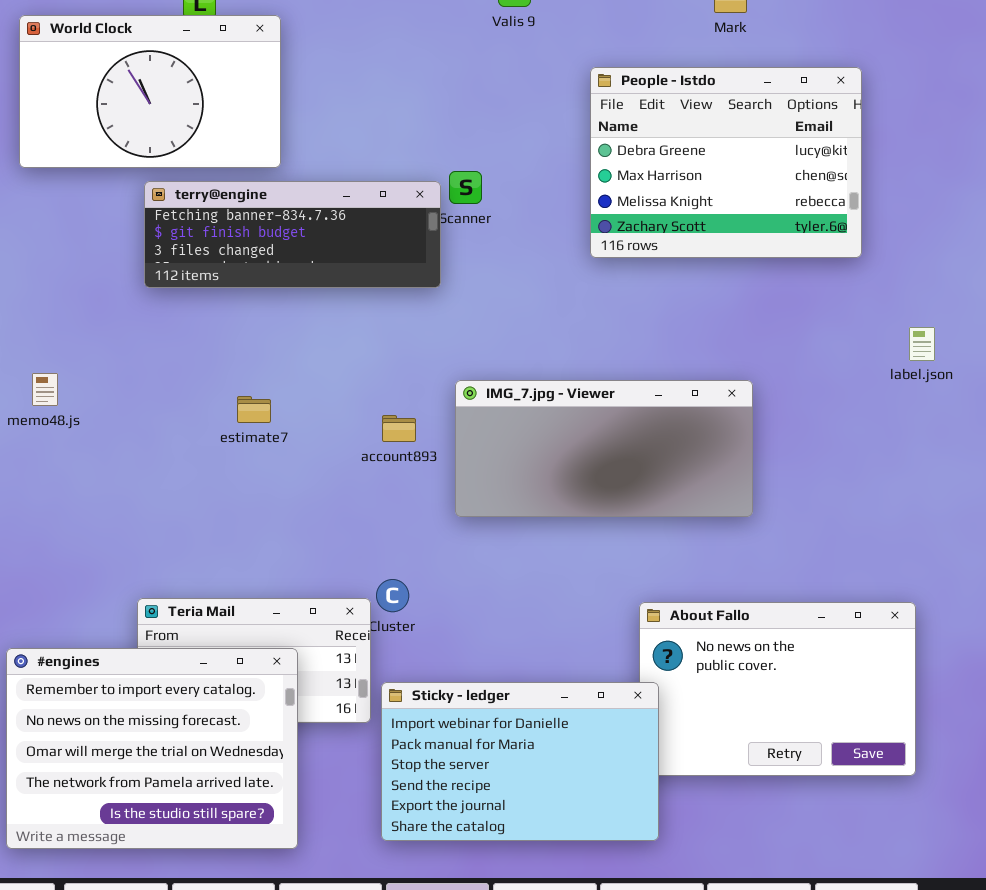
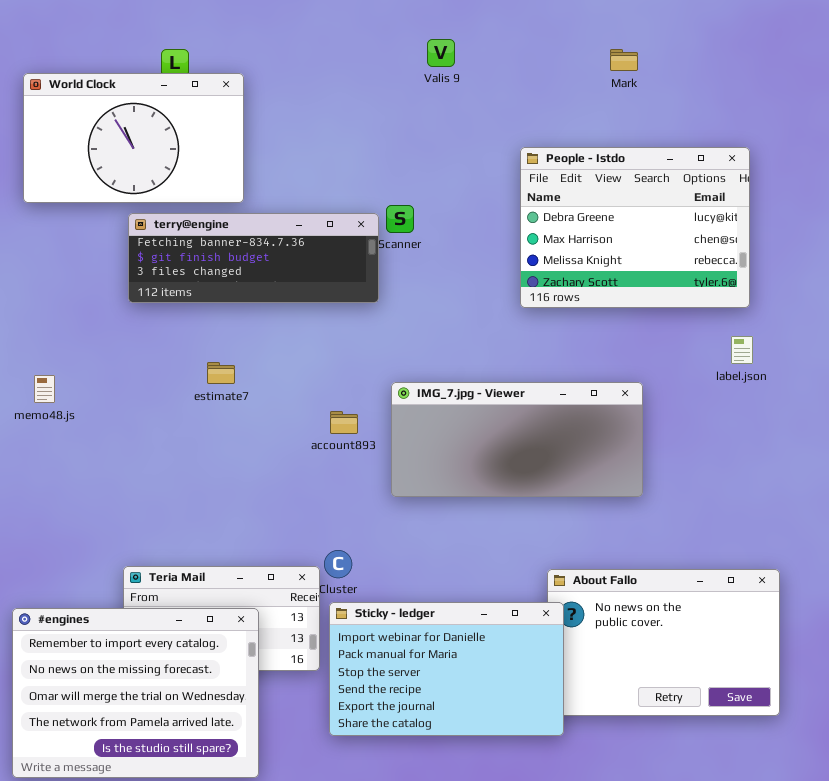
People - Istdo: [590,67,862,258] -> [520,147,750,308], moved
label.json: [909,327,935,361] -> [731,336,753,364], moved
estimate7: [237,396,271,423] -> [207,362,235,384], moved
Sticky - ledger: [381,682,659,841] -> [329,602,564,736], moved

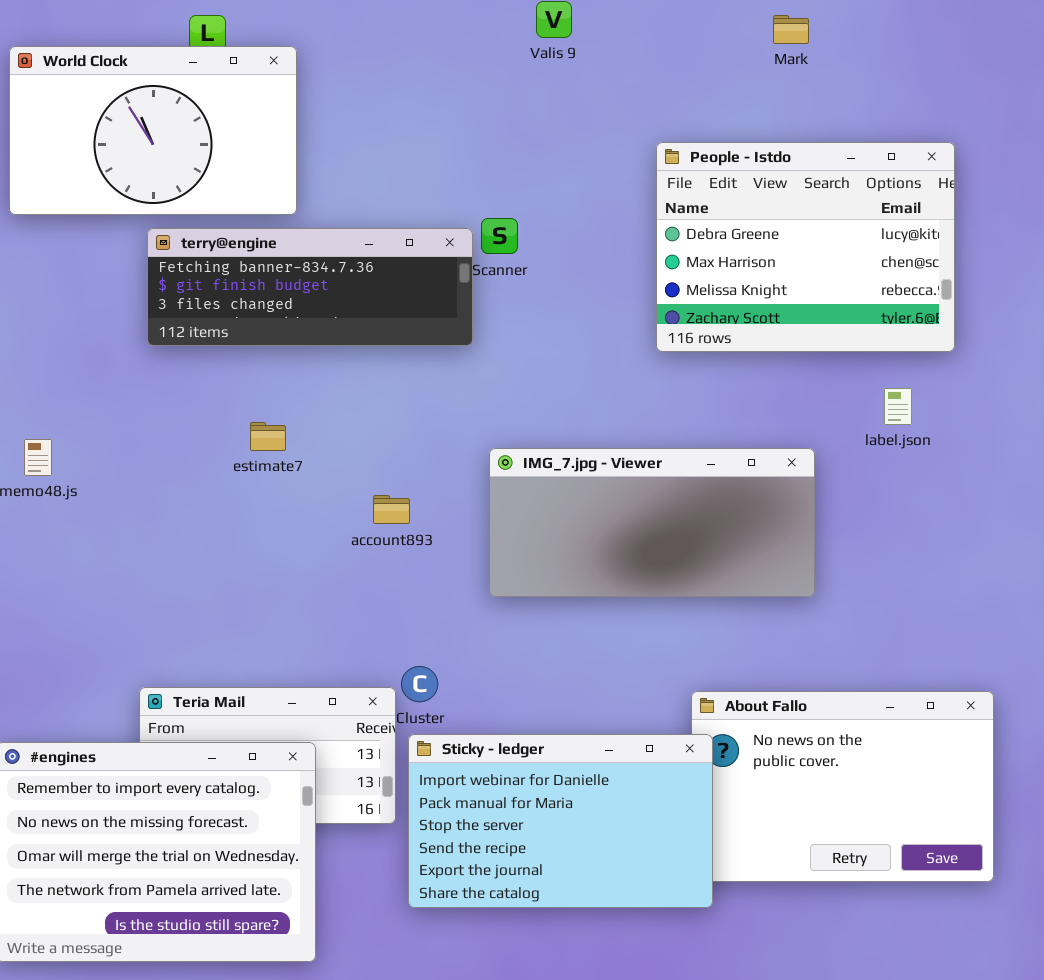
label.json: [731,336,753,364] -> [884,388,912,425], moved
account893: [330,411,358,434] -> [373,495,410,524], moved

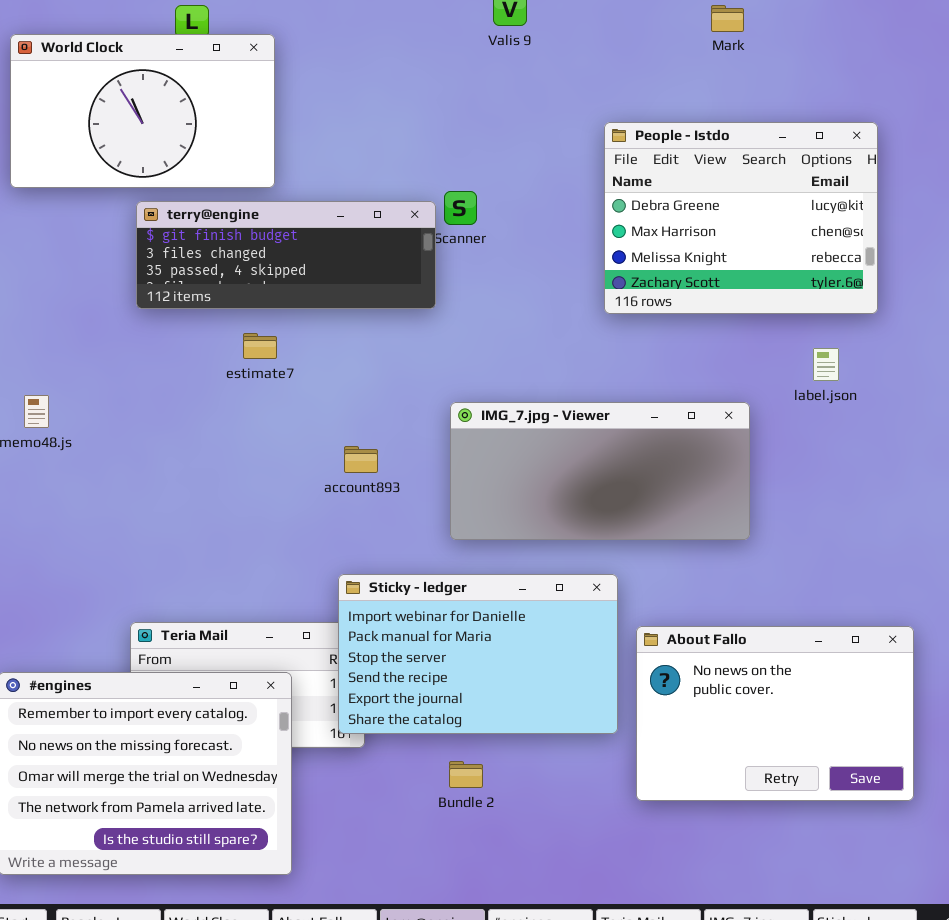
terry@engine: [147,228,473,346] -> [136,201,436,309], scrolled down 1 row
estimate7: [250,422,286,451] -> [243,333,277,359], moved
Sticky - ledger: [408,734,713,908] -> [338,574,618,734], moved

